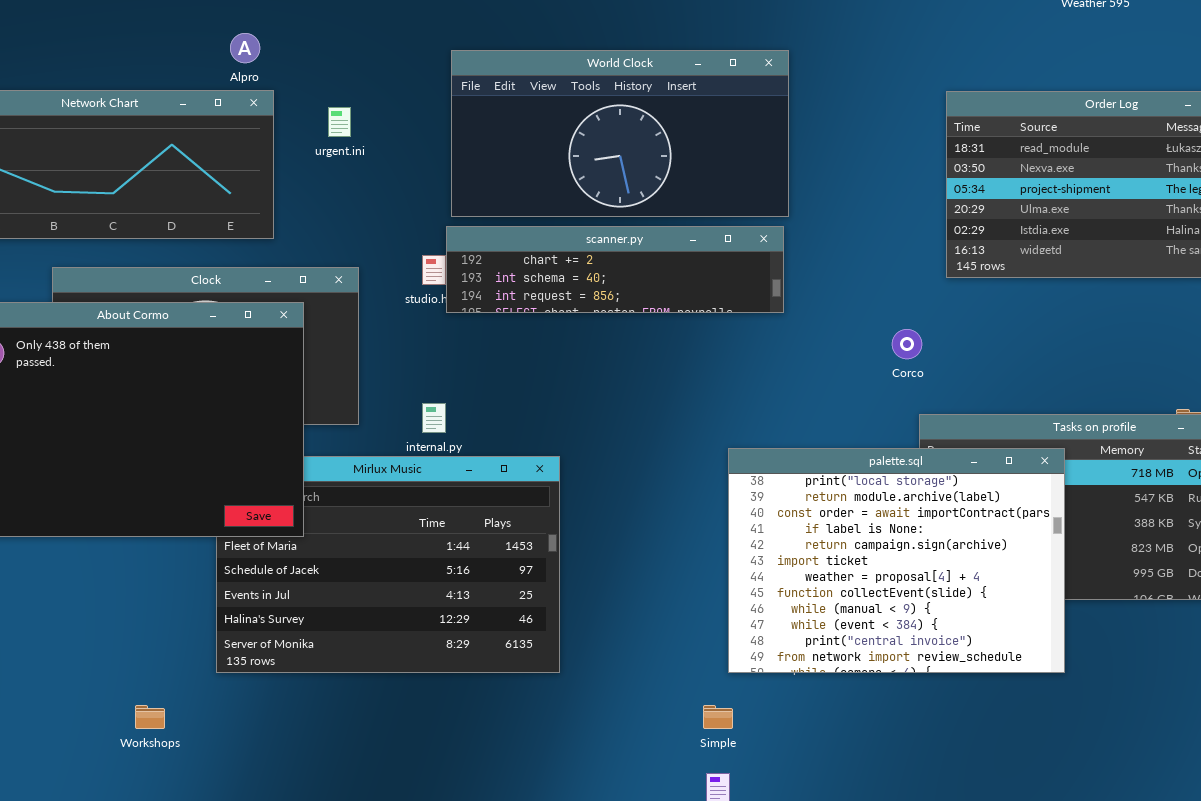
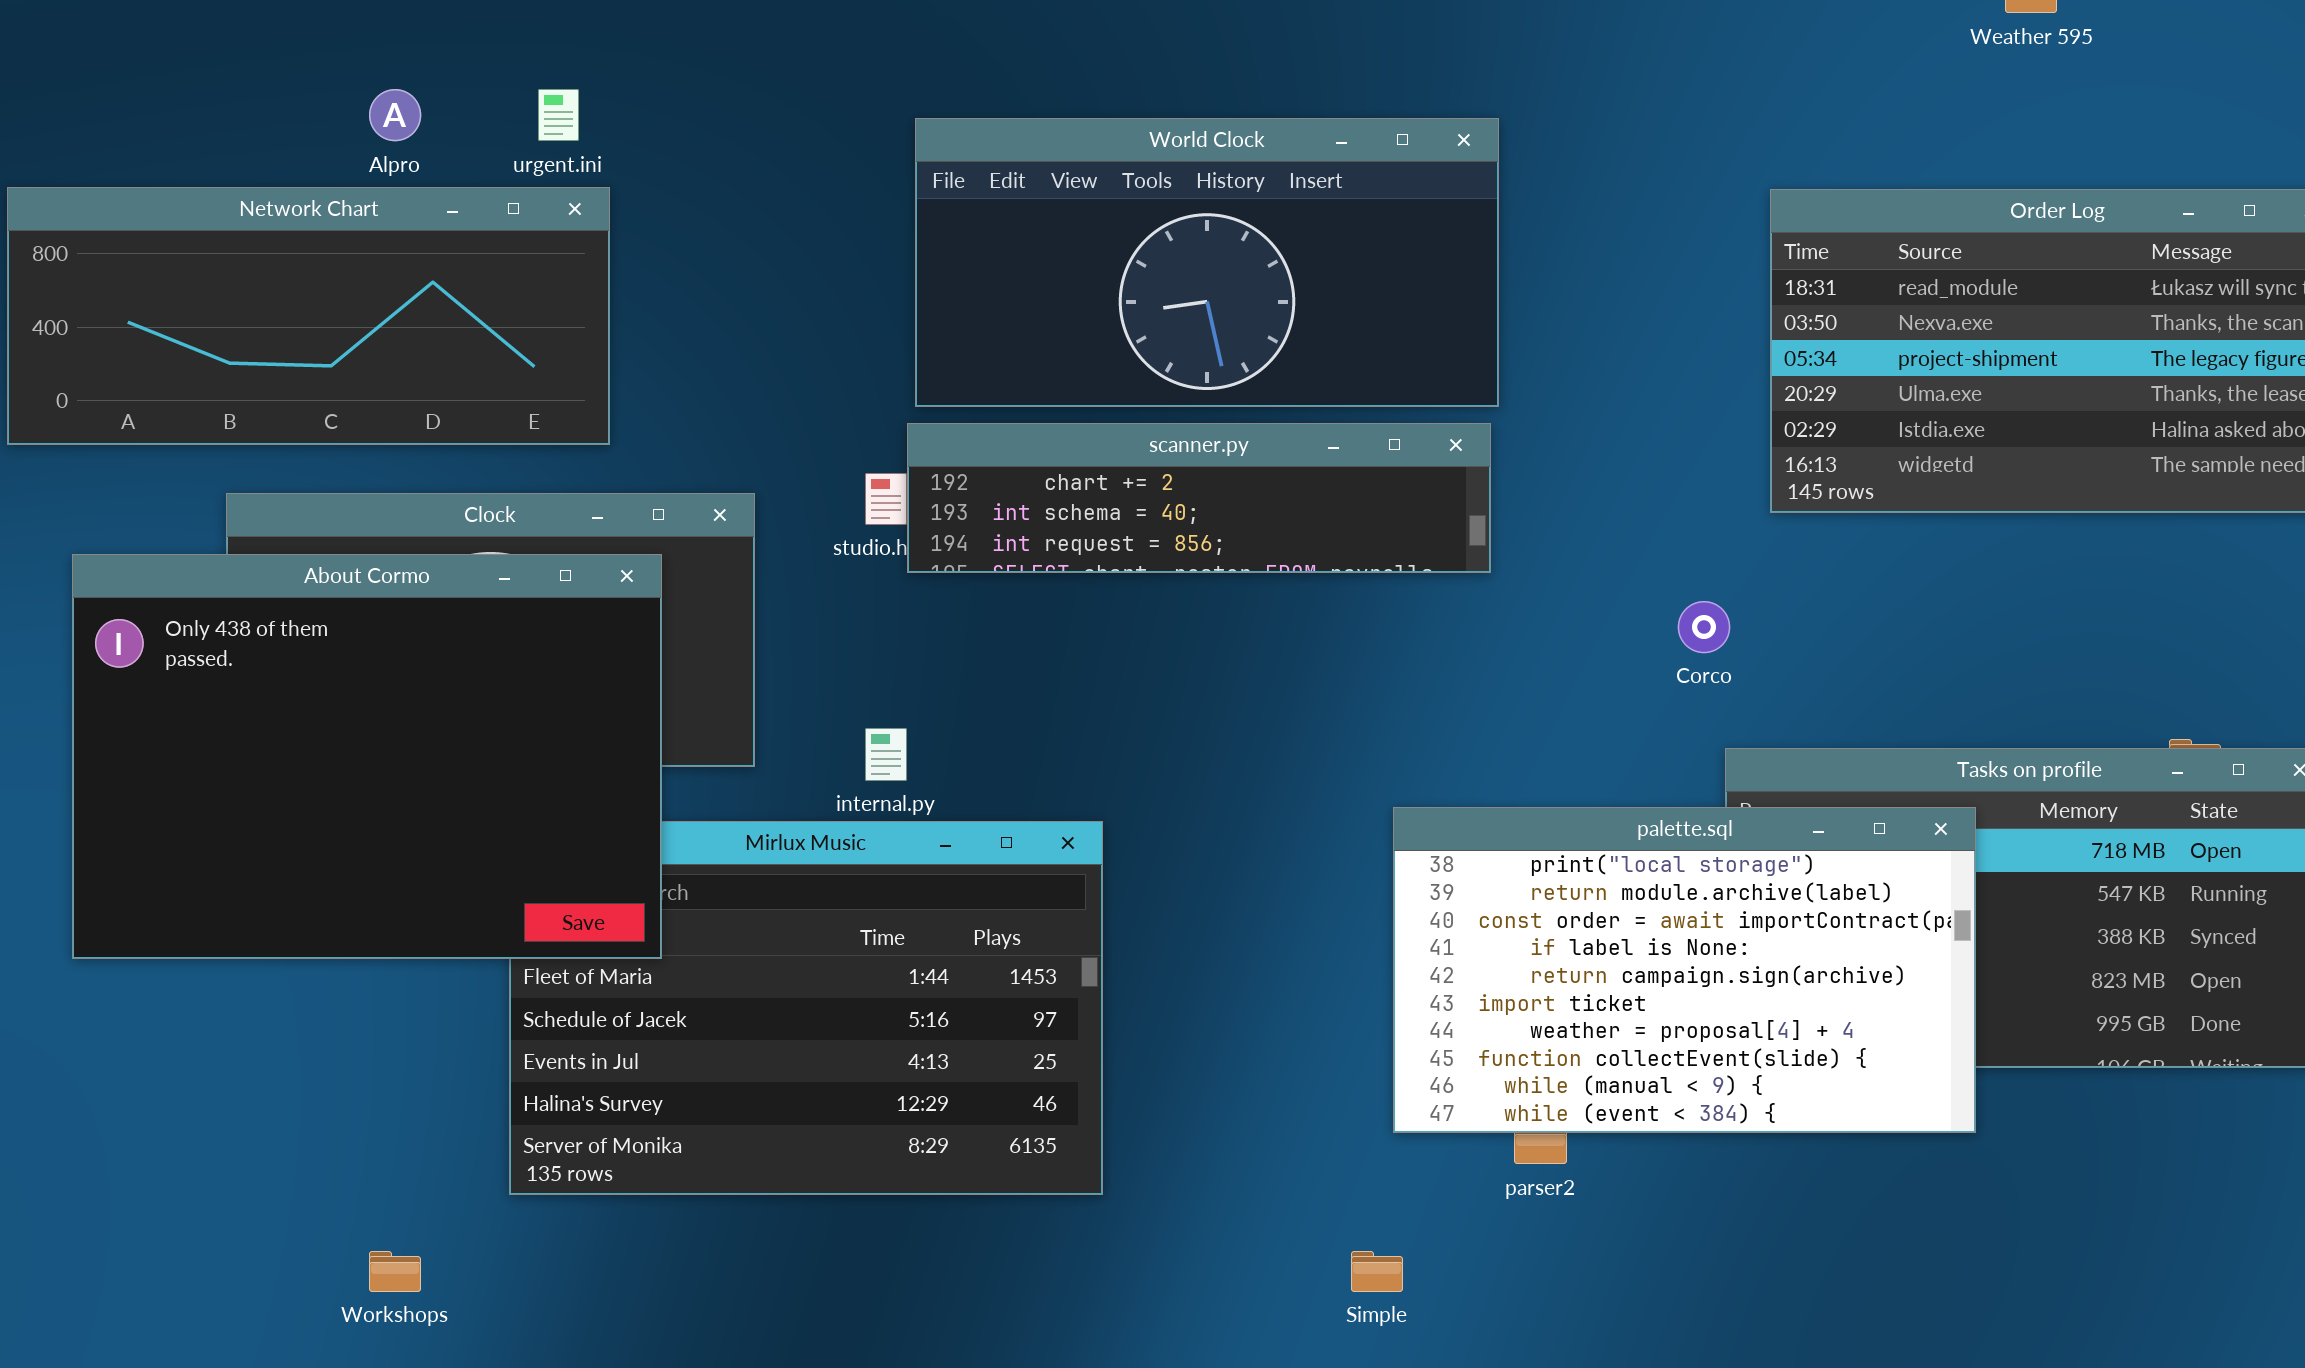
Alpro: [230,33,260,63] -> [369,89,421,141], moved
urgent.ini: [328,107,351,137] -> [538,89,579,141], moved
palette.sql: [728,448,1065,673] -> [1393,807,1976,1133], resized

